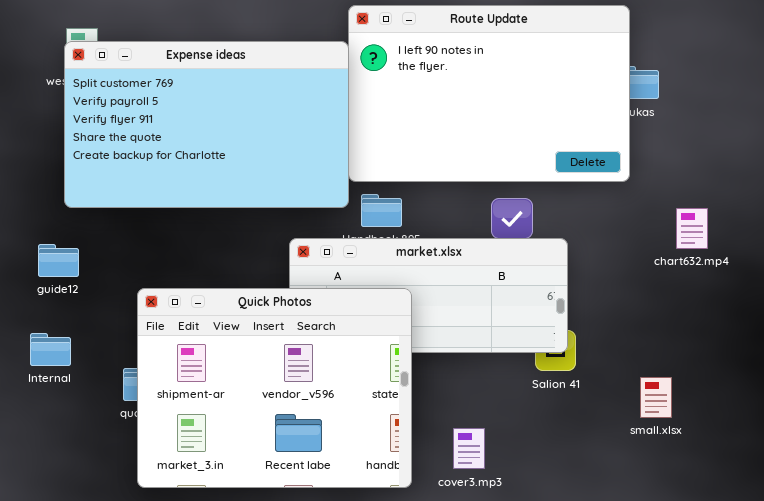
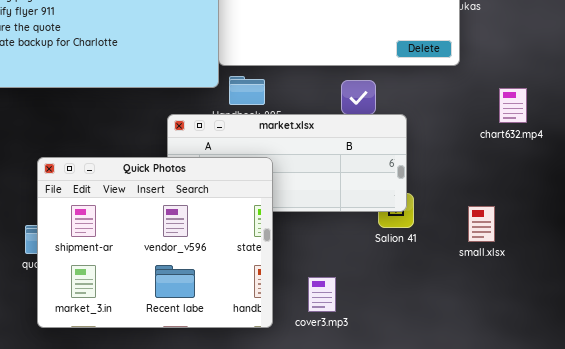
small.xlsx: [640,377,672,418] -> [468,206,495,242], moved

